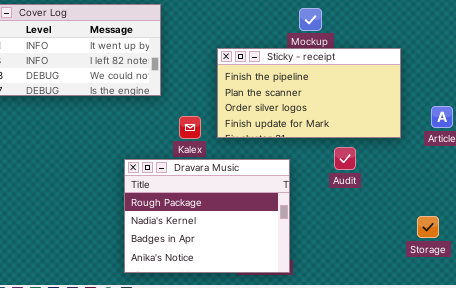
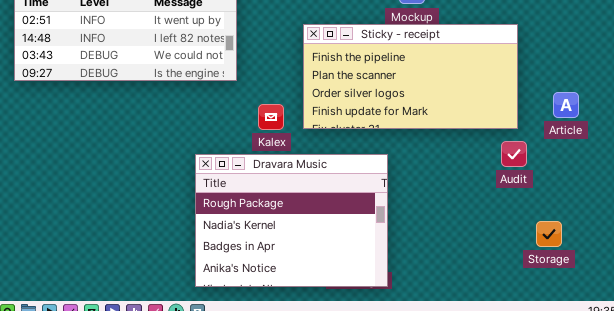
Audit: [334,147,356,170] -> [501,141,527,167], moved

